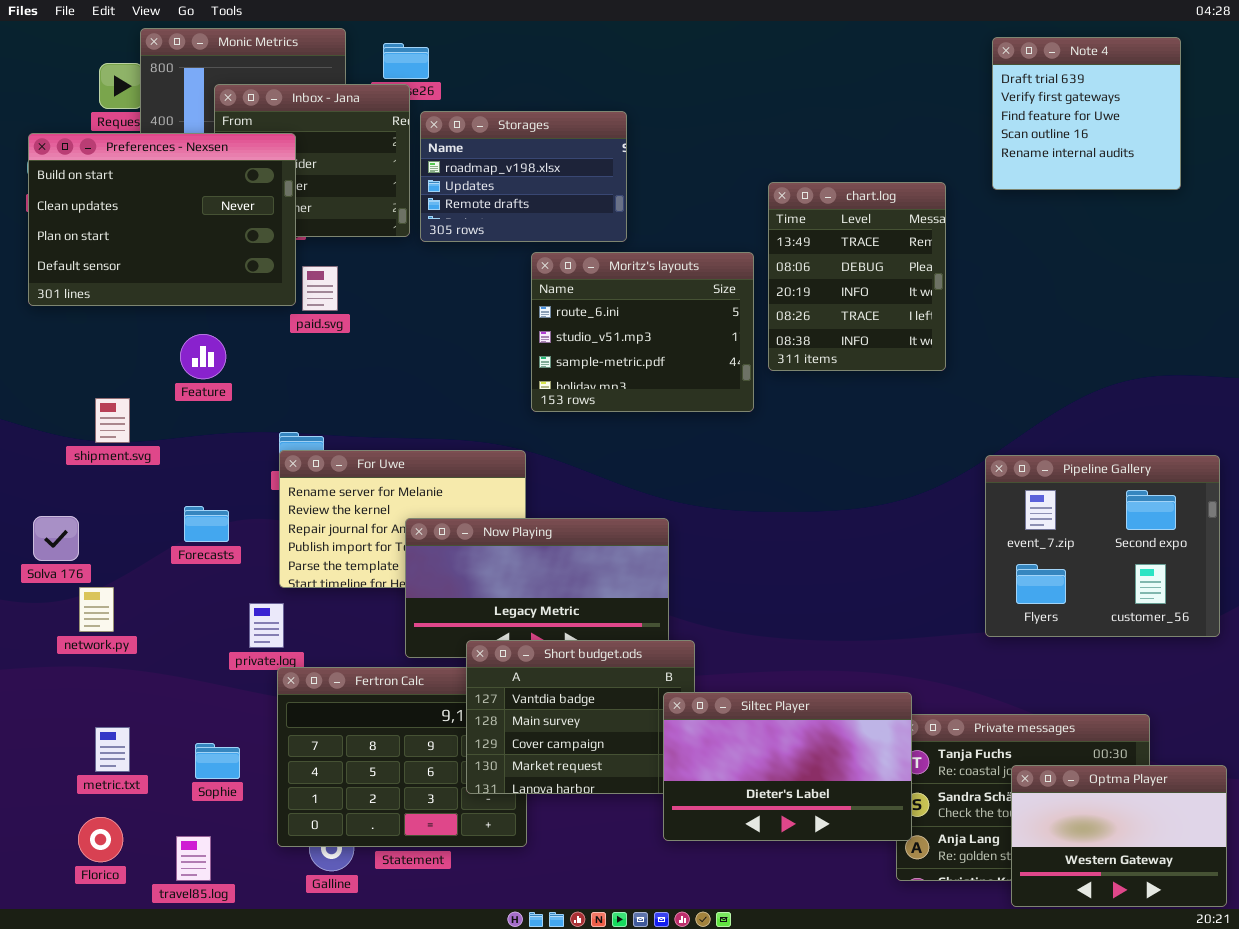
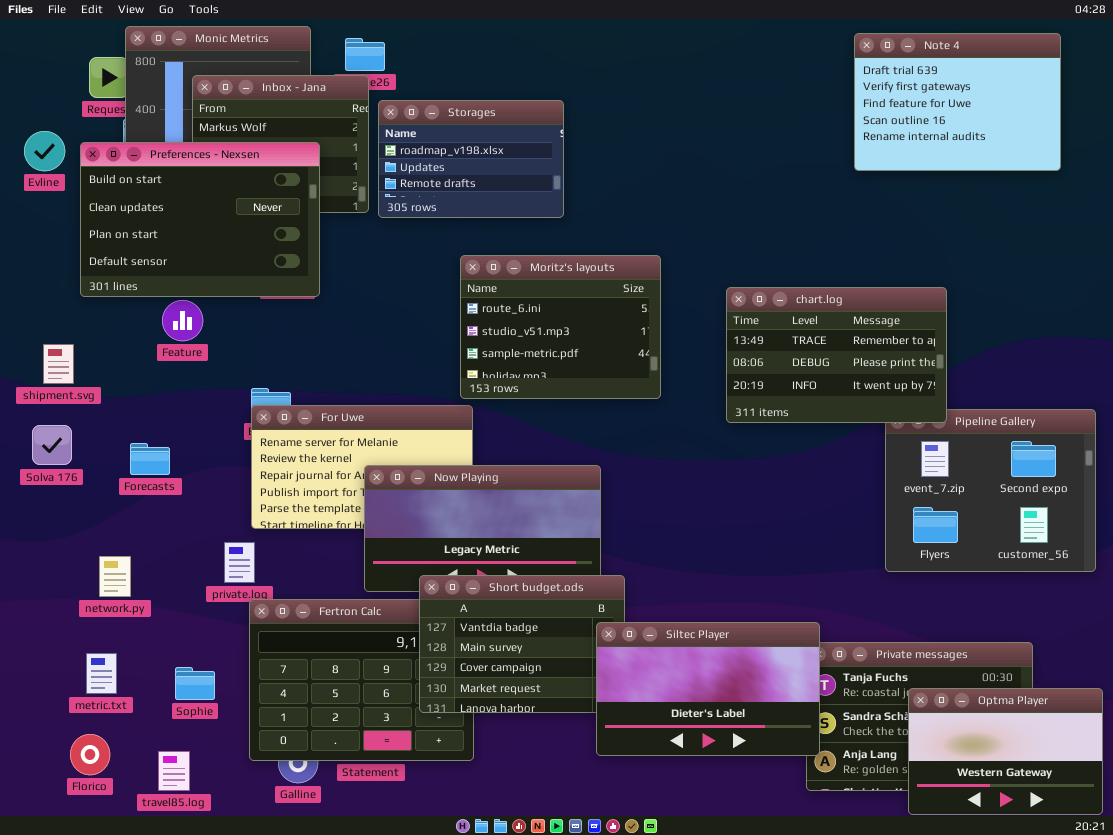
Note 4: [992,37,1181,190] -> [854,33,1061,171], resized
Preferences - Nexsen: [28,133,296,306] -> [80,142,320,297], moved
chart.log: [768,182,946,371] -> [726,287,947,423], moved, resized
Moritz's layouts: [531,252,754,412] -> [460,255,661,399], moved
shipment.svg: [95,398,130,443] -> [43,344,74,384], moved
Forecasts: [184,506,229,542] -> [130,443,170,475], moved
Solva 176: [33,516,79,561] -> [32,425,72,465], moved
network.py: [79,587,114,632] -> [99,556,131,597], moved

